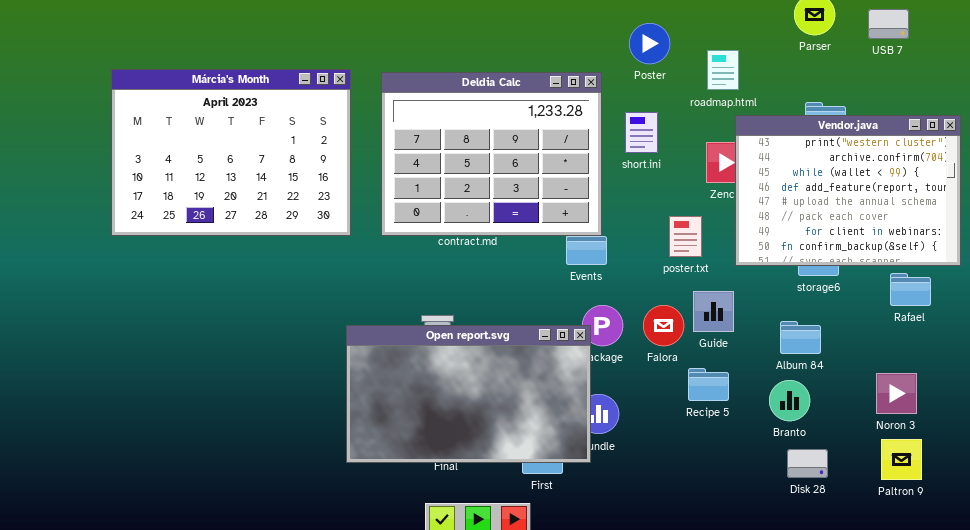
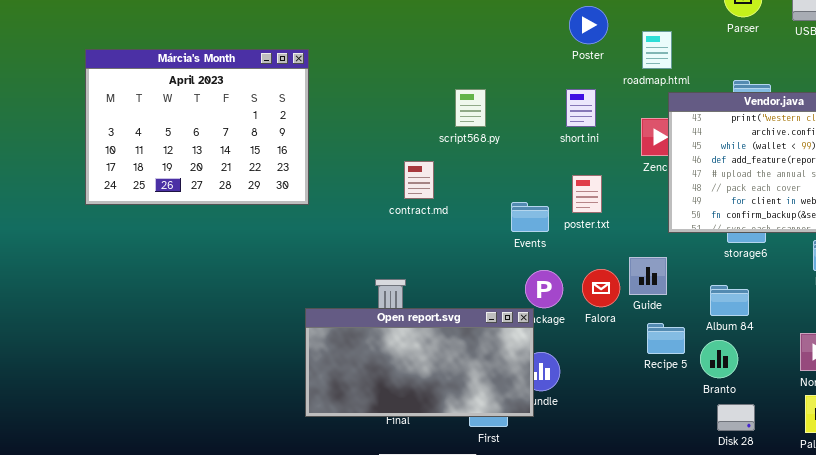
Deldia Calc: [381,72,602,236] -> none, closed
poster.txt: [669,216,702,257] -> [572,175,602,213], moved
Open report.svg: [346,325,591,463] -> [305,308,534,417], resized
Recipe 5: [688,368,729,401] -> [647,323,685,354], moved

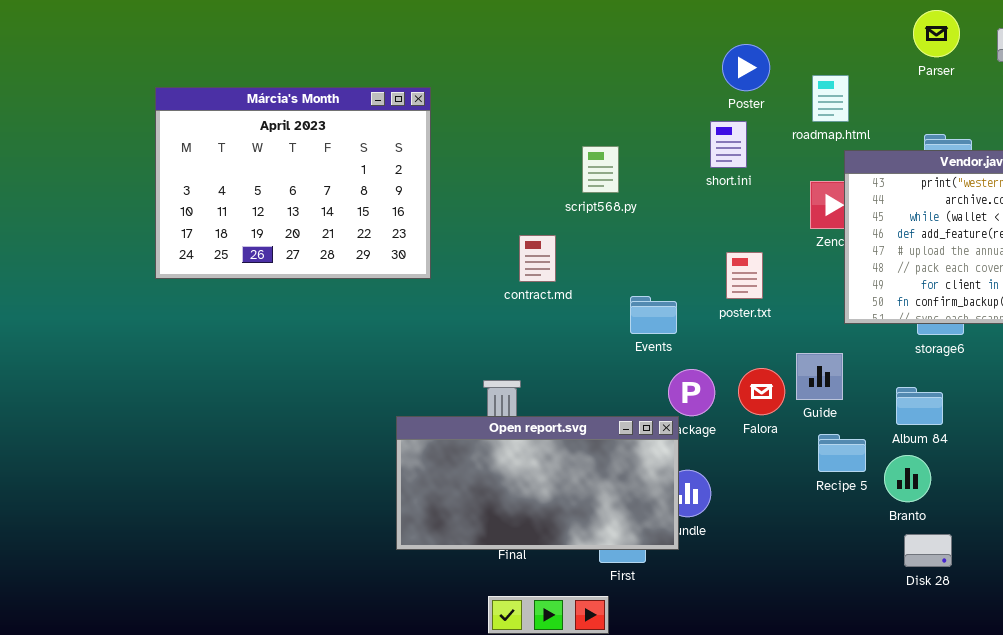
Márcia's Month: [85,49,309,205] -> [155,87,431,279], moved
short.ini: [566,89,596,127] -> [710,121,747,168], moved
Events: [511,202,549,232] -> [630,296,677,334], moved

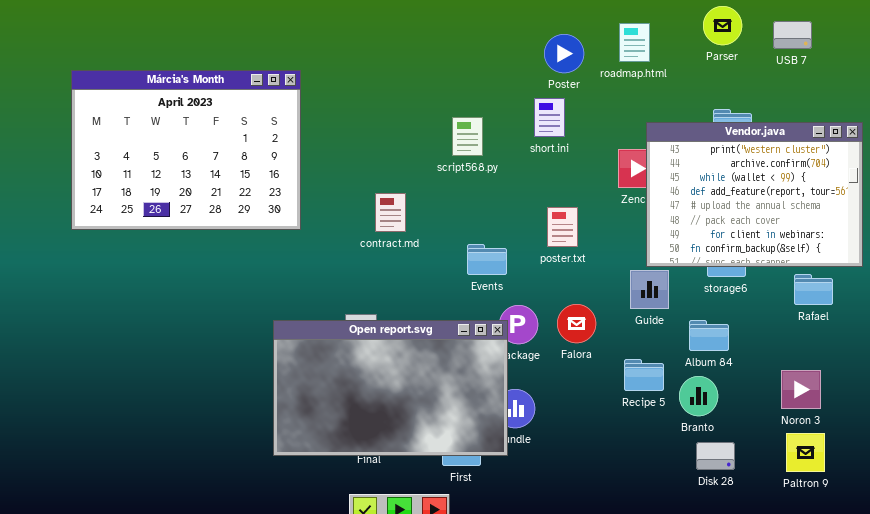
roadmap.html: [812,75,849,122] -> [619,23,650,62], moved
script568.py: [582,146,619,193] -> [452,117,483,156], moved
Guide: [796,353,843,400] -> [630,270,669,309], moved
Open report.svg: [396,416,679,550] -> [273,320,508,456], resized

